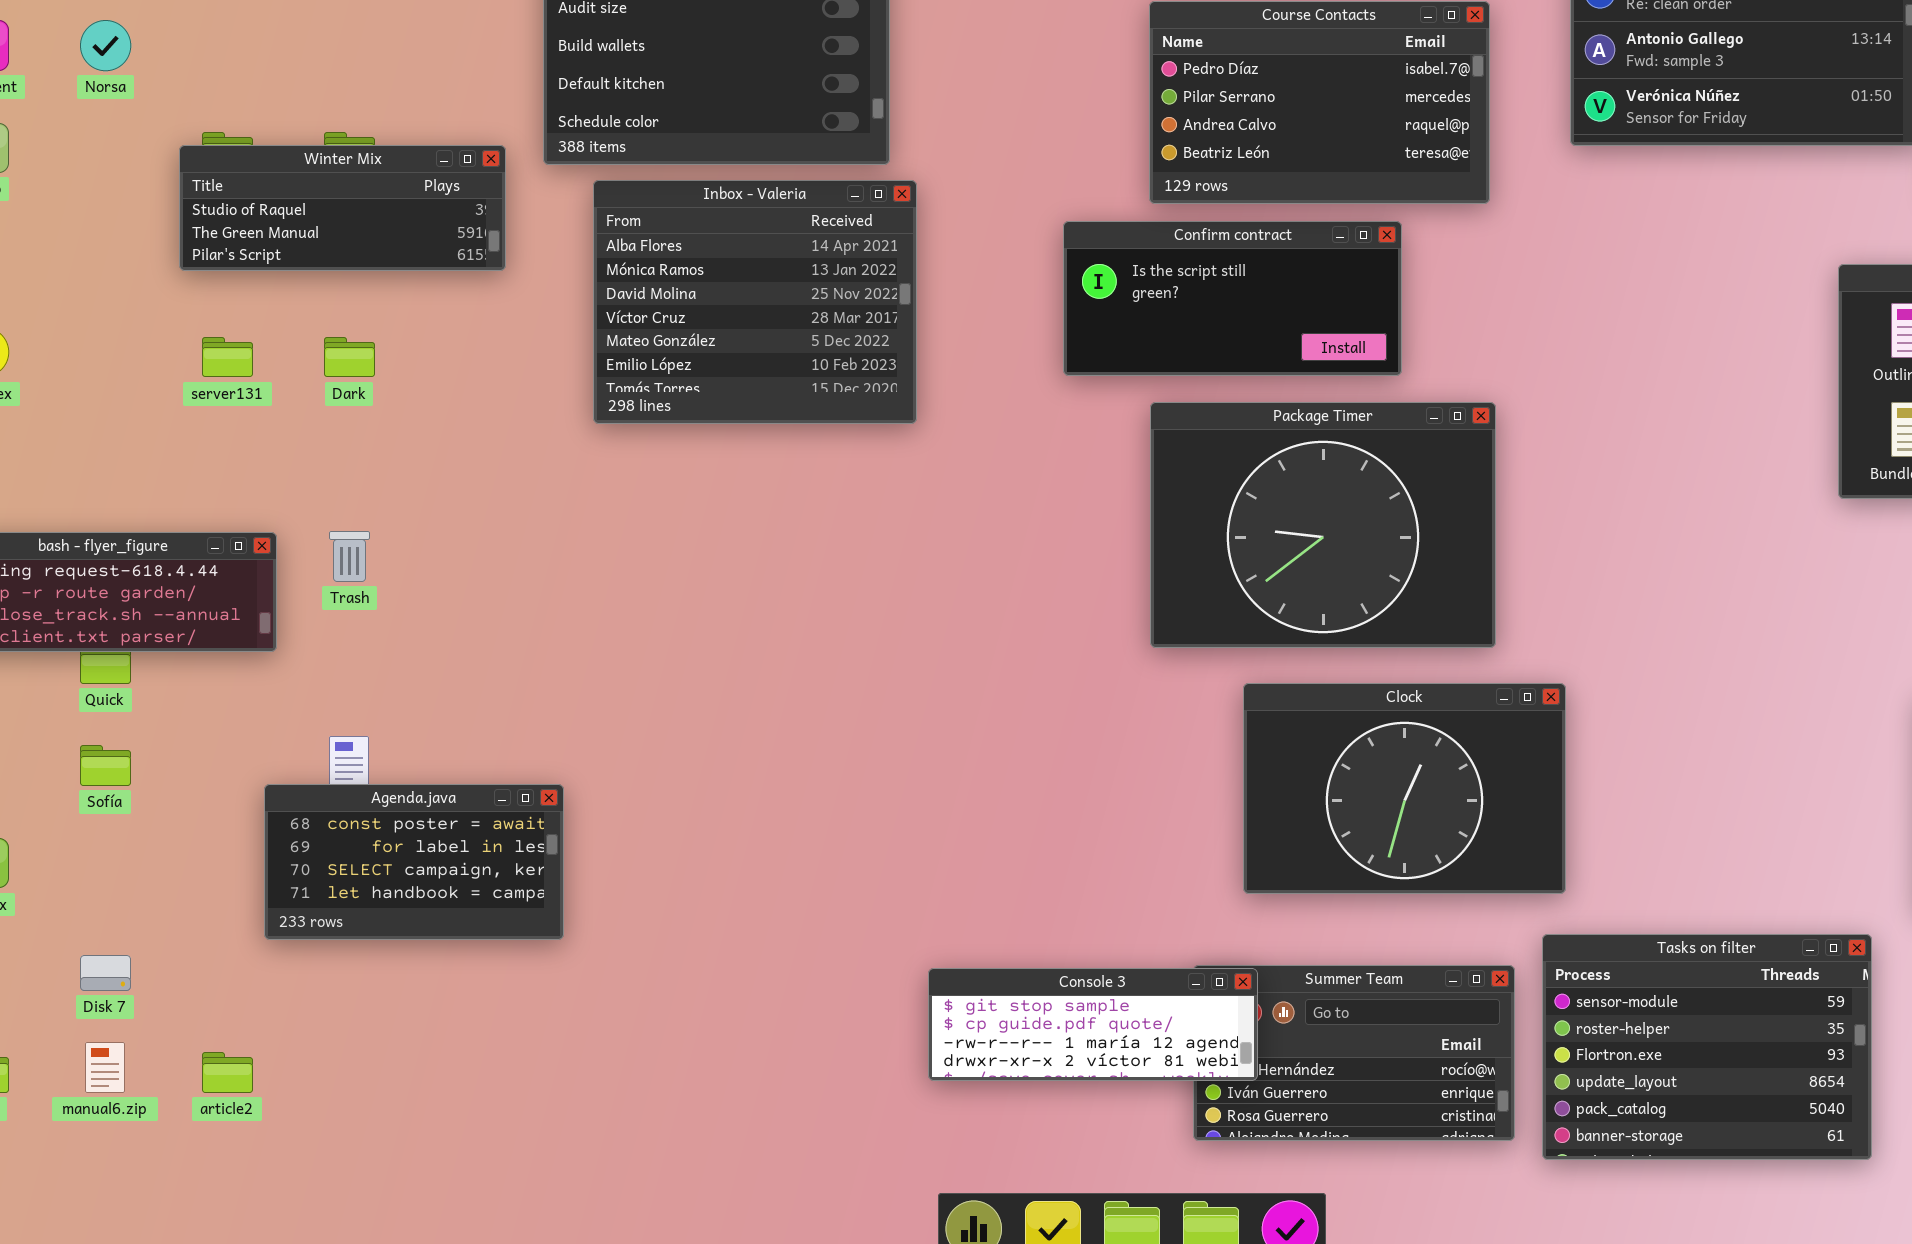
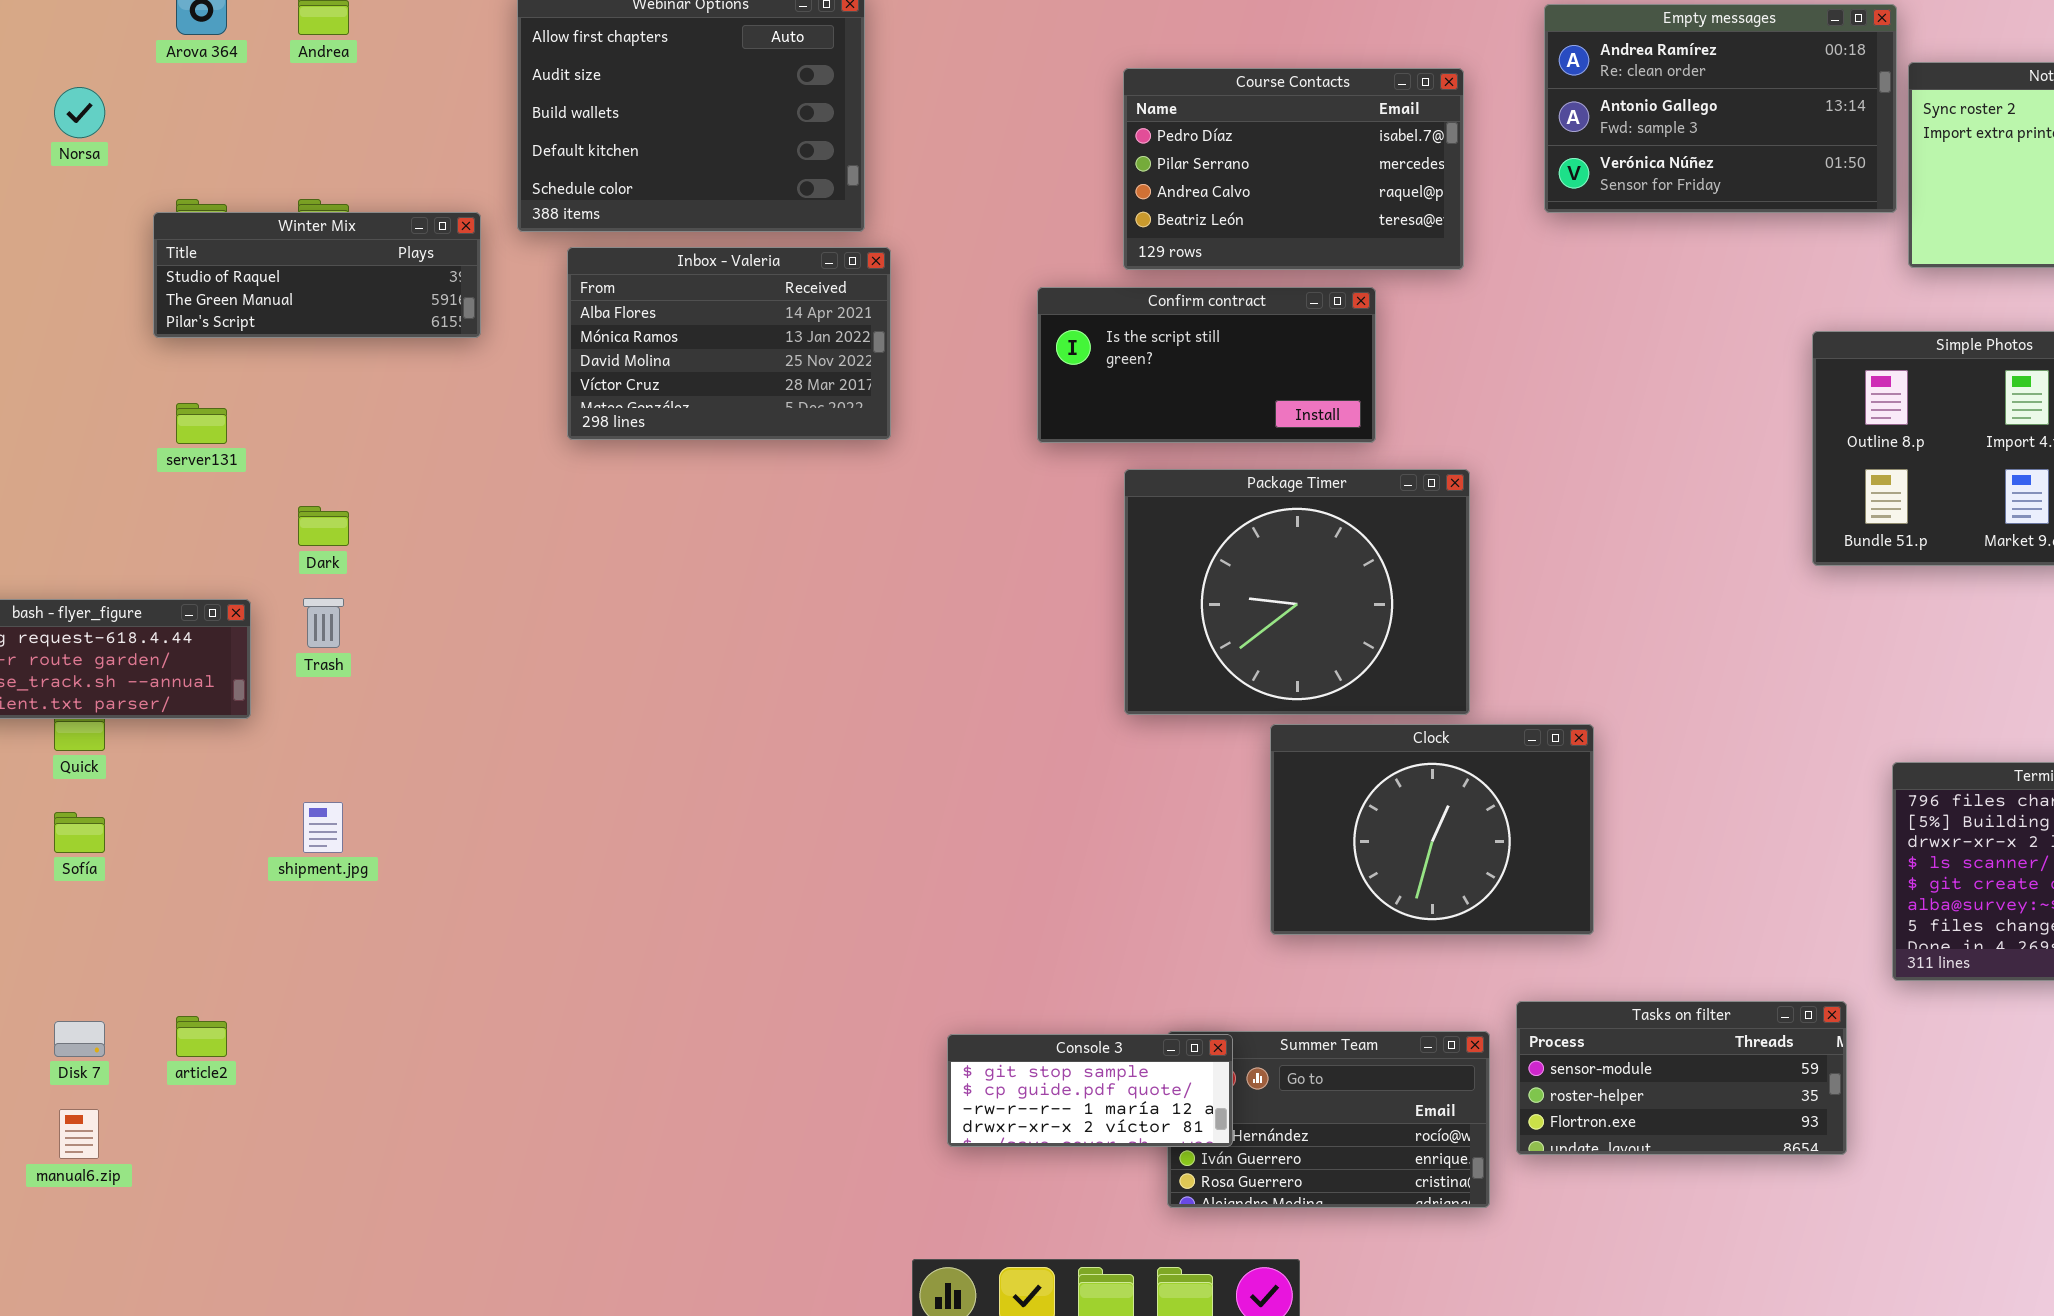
Inbox - Valeria: [593,180,917,424] -> [567,247,891,440], resized
Dark: [324,337,375,377] -> [298,506,349,546], moved
Clock: [1243,683,1566,894] -> [1270,724,1594,935], moved
Agenda.java: [264,784,564,940] -> none, closed
Tasks on filter: [1542,934,1872,1160] -> [1516,1001,1847,1155], resized
Console 3: [928,968,1258,1081] -> [947,1034,1233,1147], resized
article2: [202,1052,253,1093] -> [176,1016,227,1057], moved

